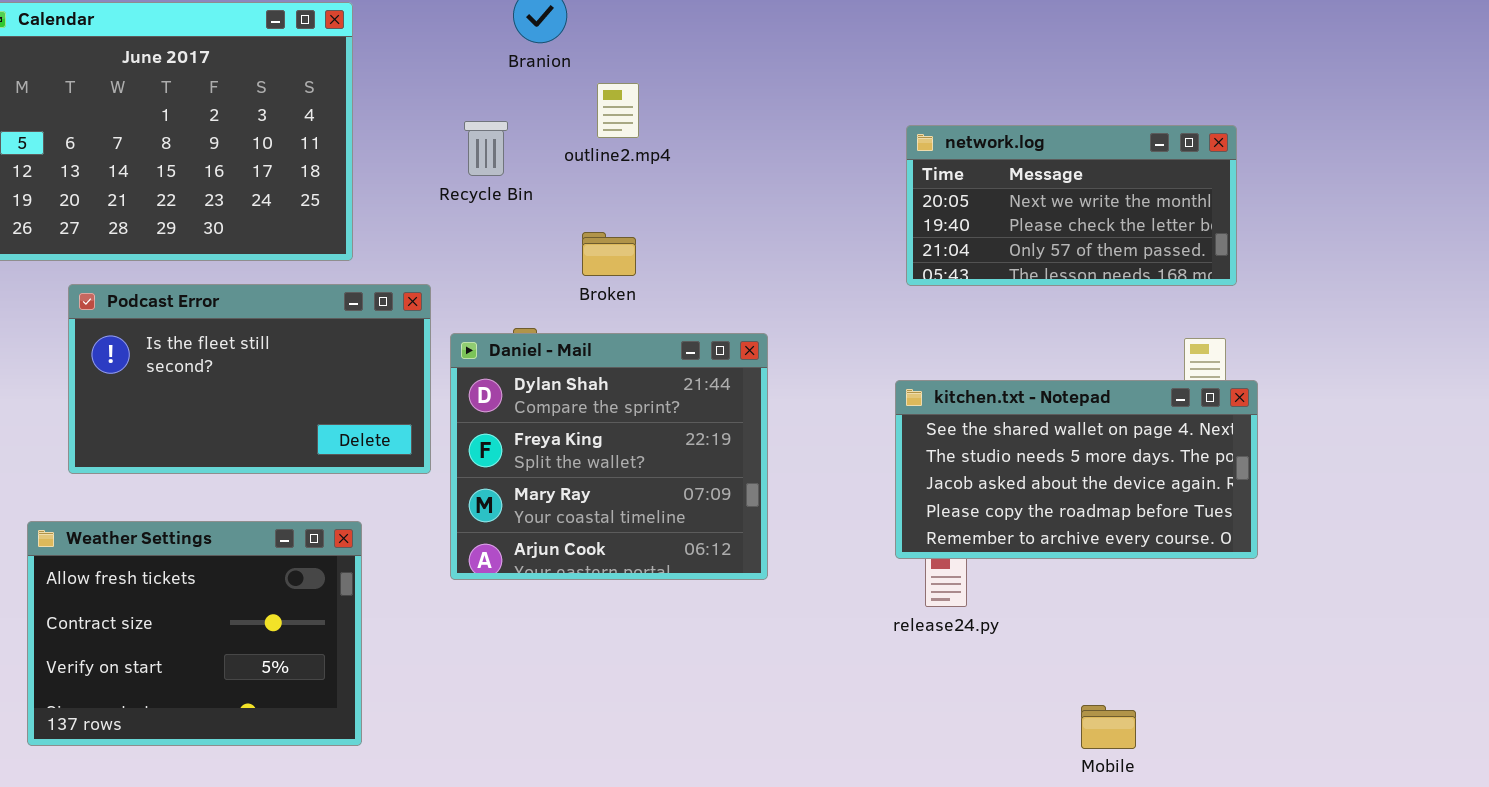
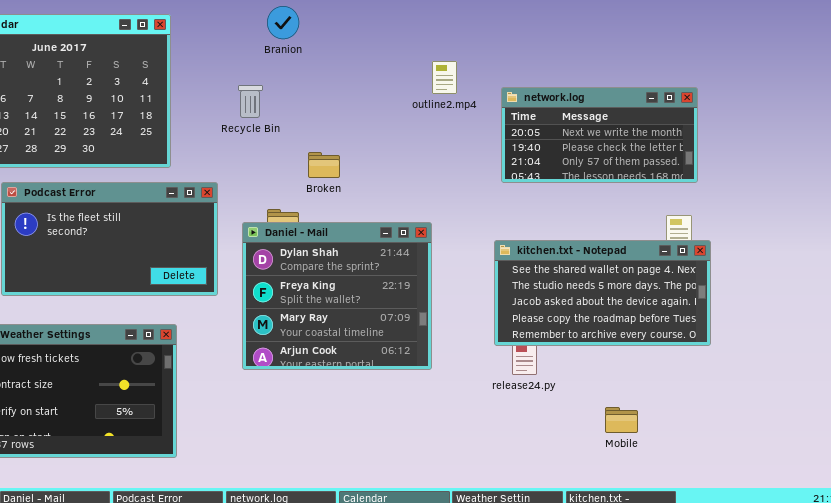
outline2.mp4: [597,83,639,138] -> [432,61,457,94], moved
Daniel - Mail: [450,333,768,580] -> [242,222,432,370], moved
Mobile: [1081,705,1136,749] -> [605,407,638,433], moved

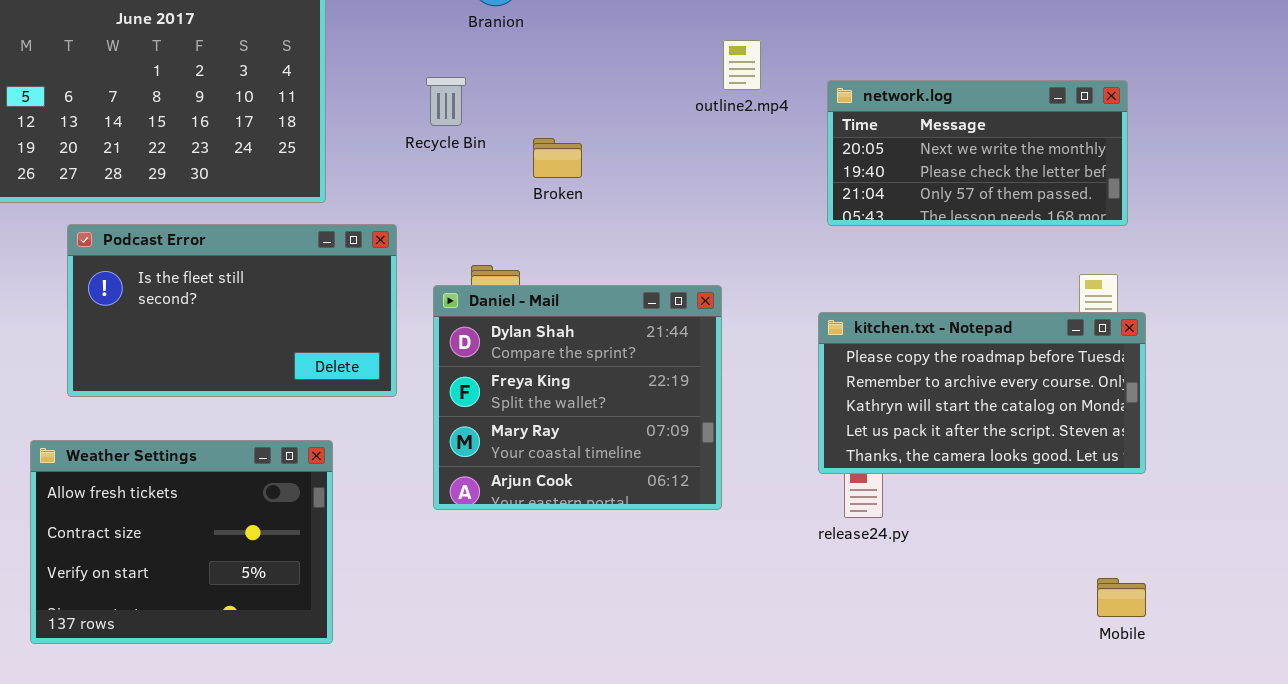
Broken: [308,152,340,178] -> [533,138,582,178], moved
kitchen.txt - Notepad: [494,240,711,346] -> [818,312,1146,474], scrolled down 3 rows
Mobile: [605,407,638,433] -> [1097,578,1146,617], moved

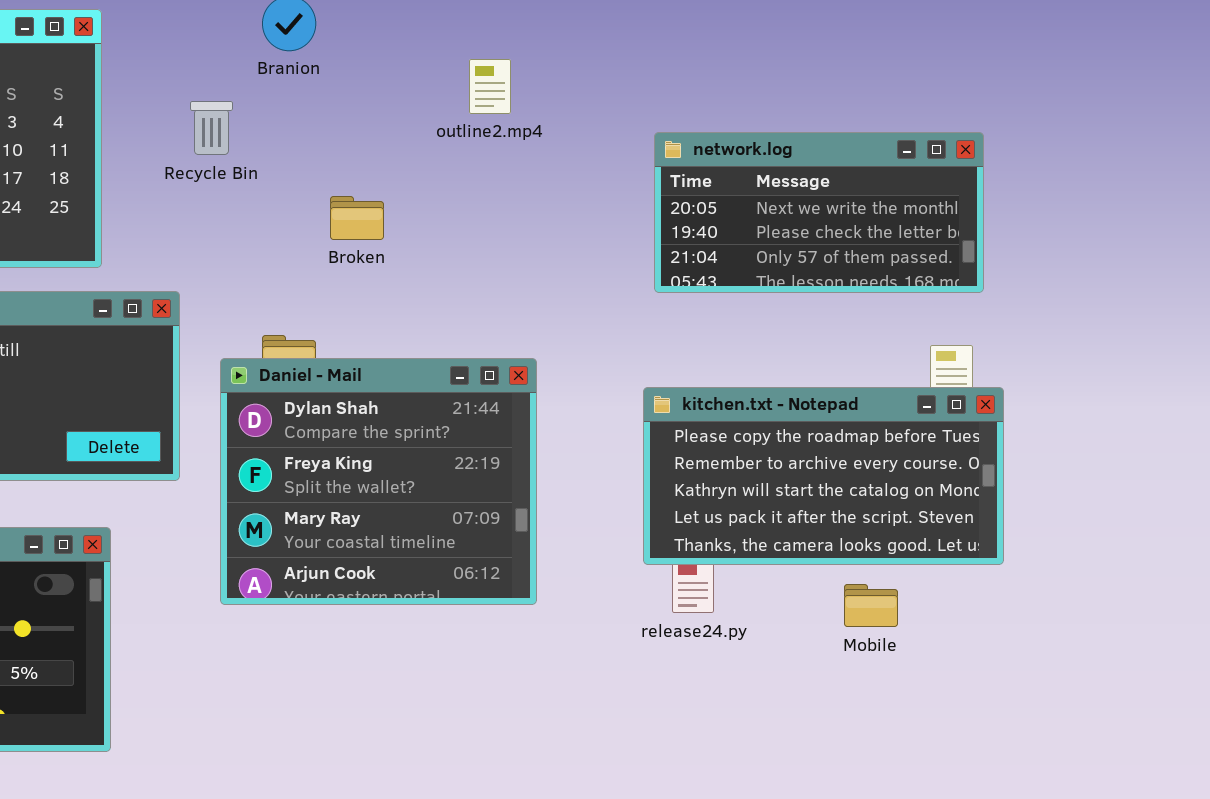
outline2.mp4: [723,40,761,90] -> [469,59,511,114], moved
Recycle Bin: [426,77,466,126] -> [190,101,233,155], moved
Mobile: [1097,578,1146,617] -> [844,584,898,627], moved

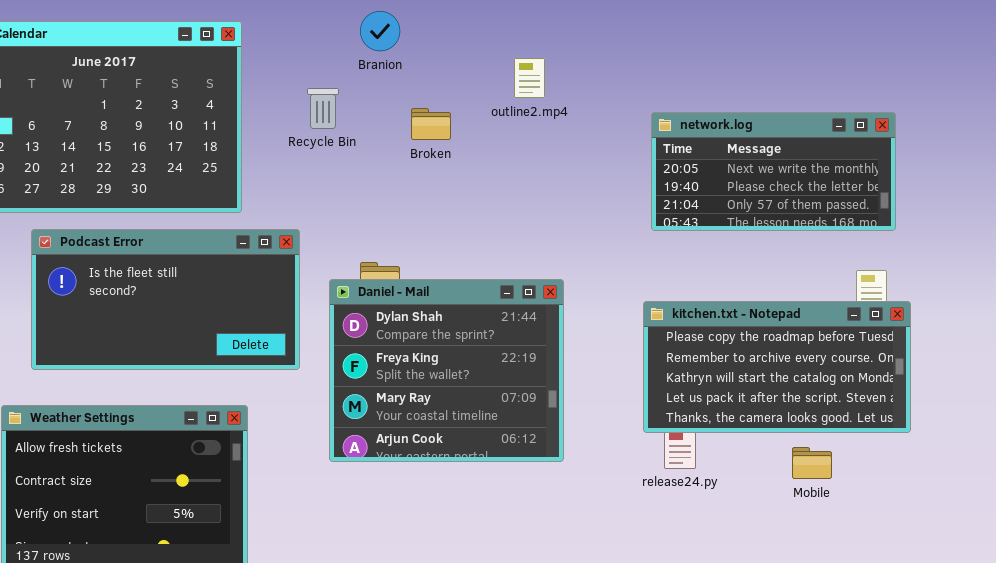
Broken: [330,196,384,240] -> [411,108,451,140], moved

